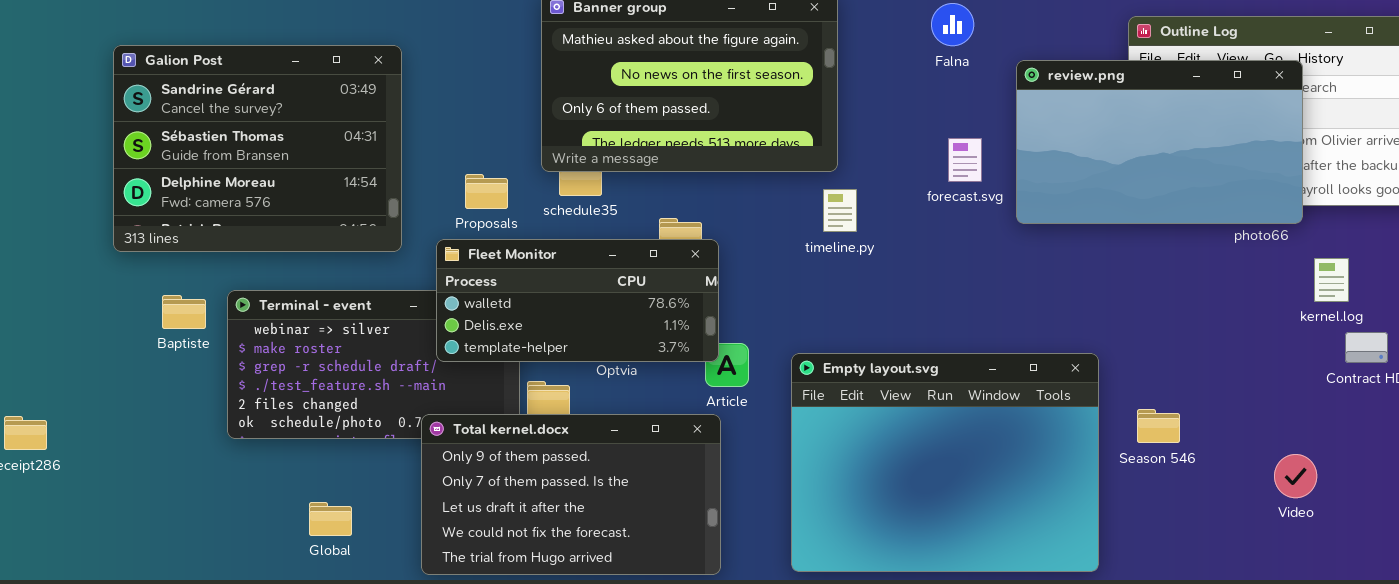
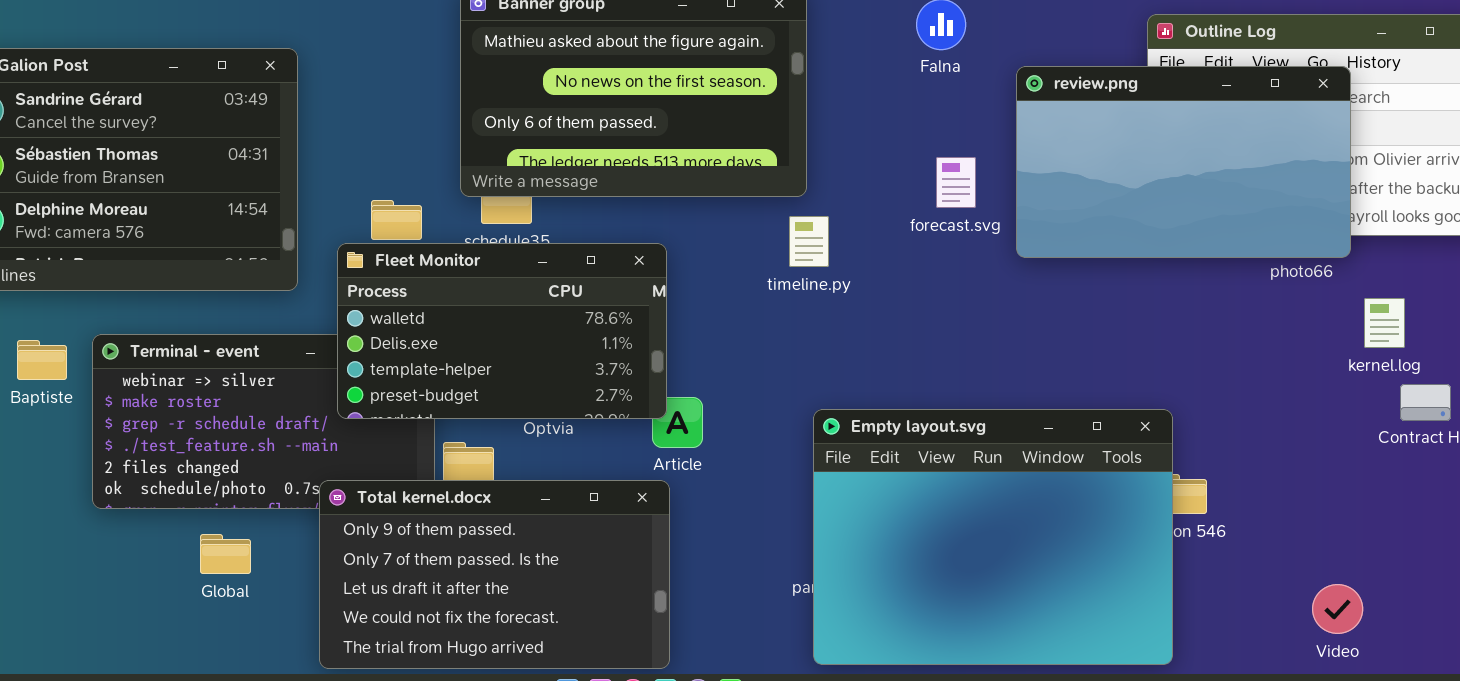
Fleet Monitor: [436,239,719,362] -> [337,243,667,419], resized
Empty layout.svg: [791,353,1099,572] -> [813,409,1173,665], moved
Video: [1274,454,1317,498] -> [1312,584,1363,634], moved
Global: [309,502,352,536] -> [200,534,251,574], moved

